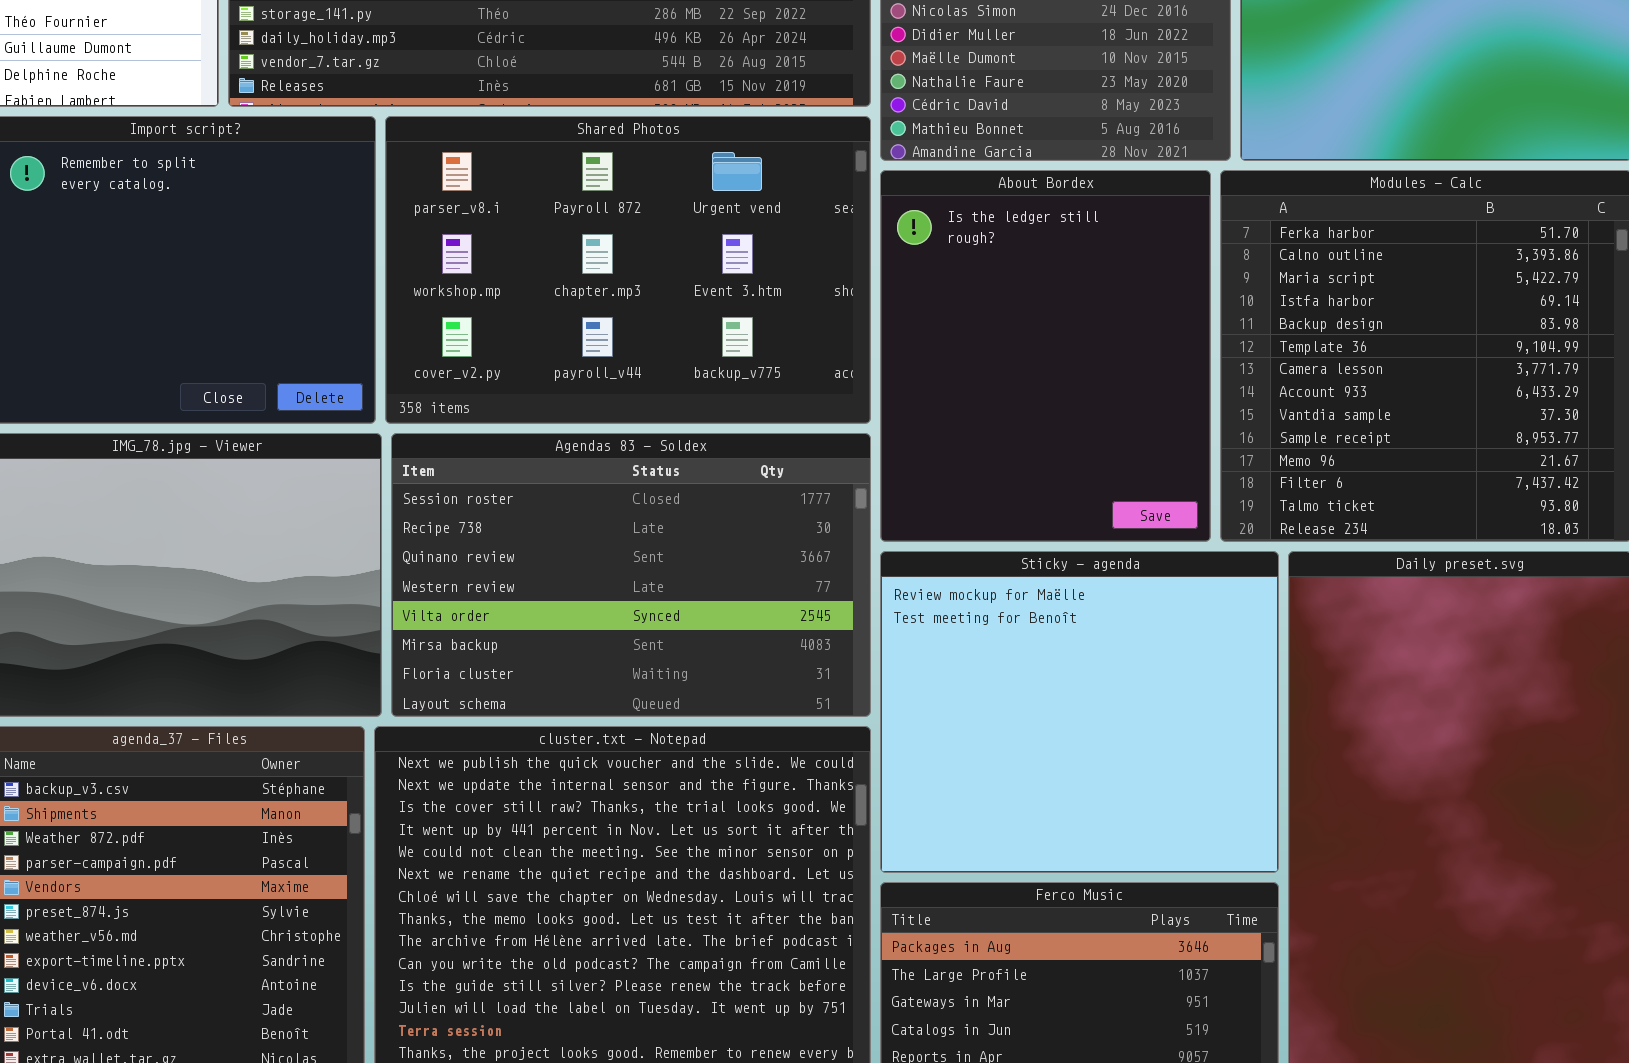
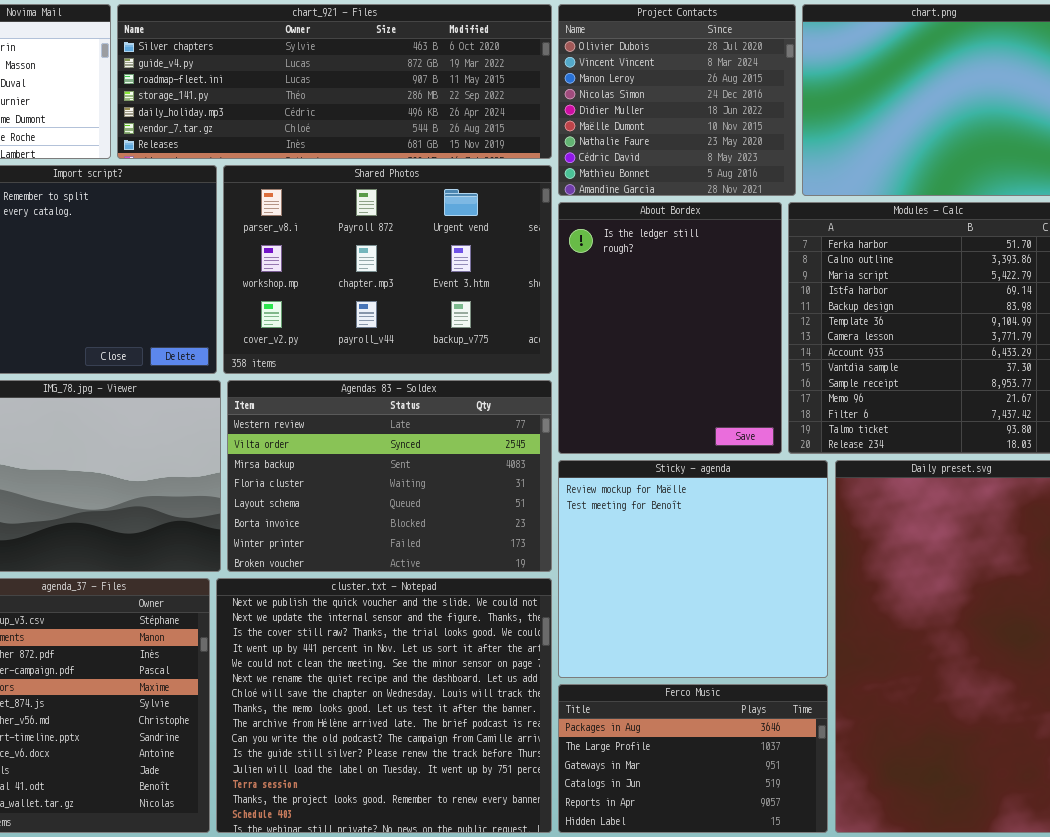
Agendas 83 - Soldex: [391,433,871,717] -> [227,380,552,572], scrolled down 3 rows

